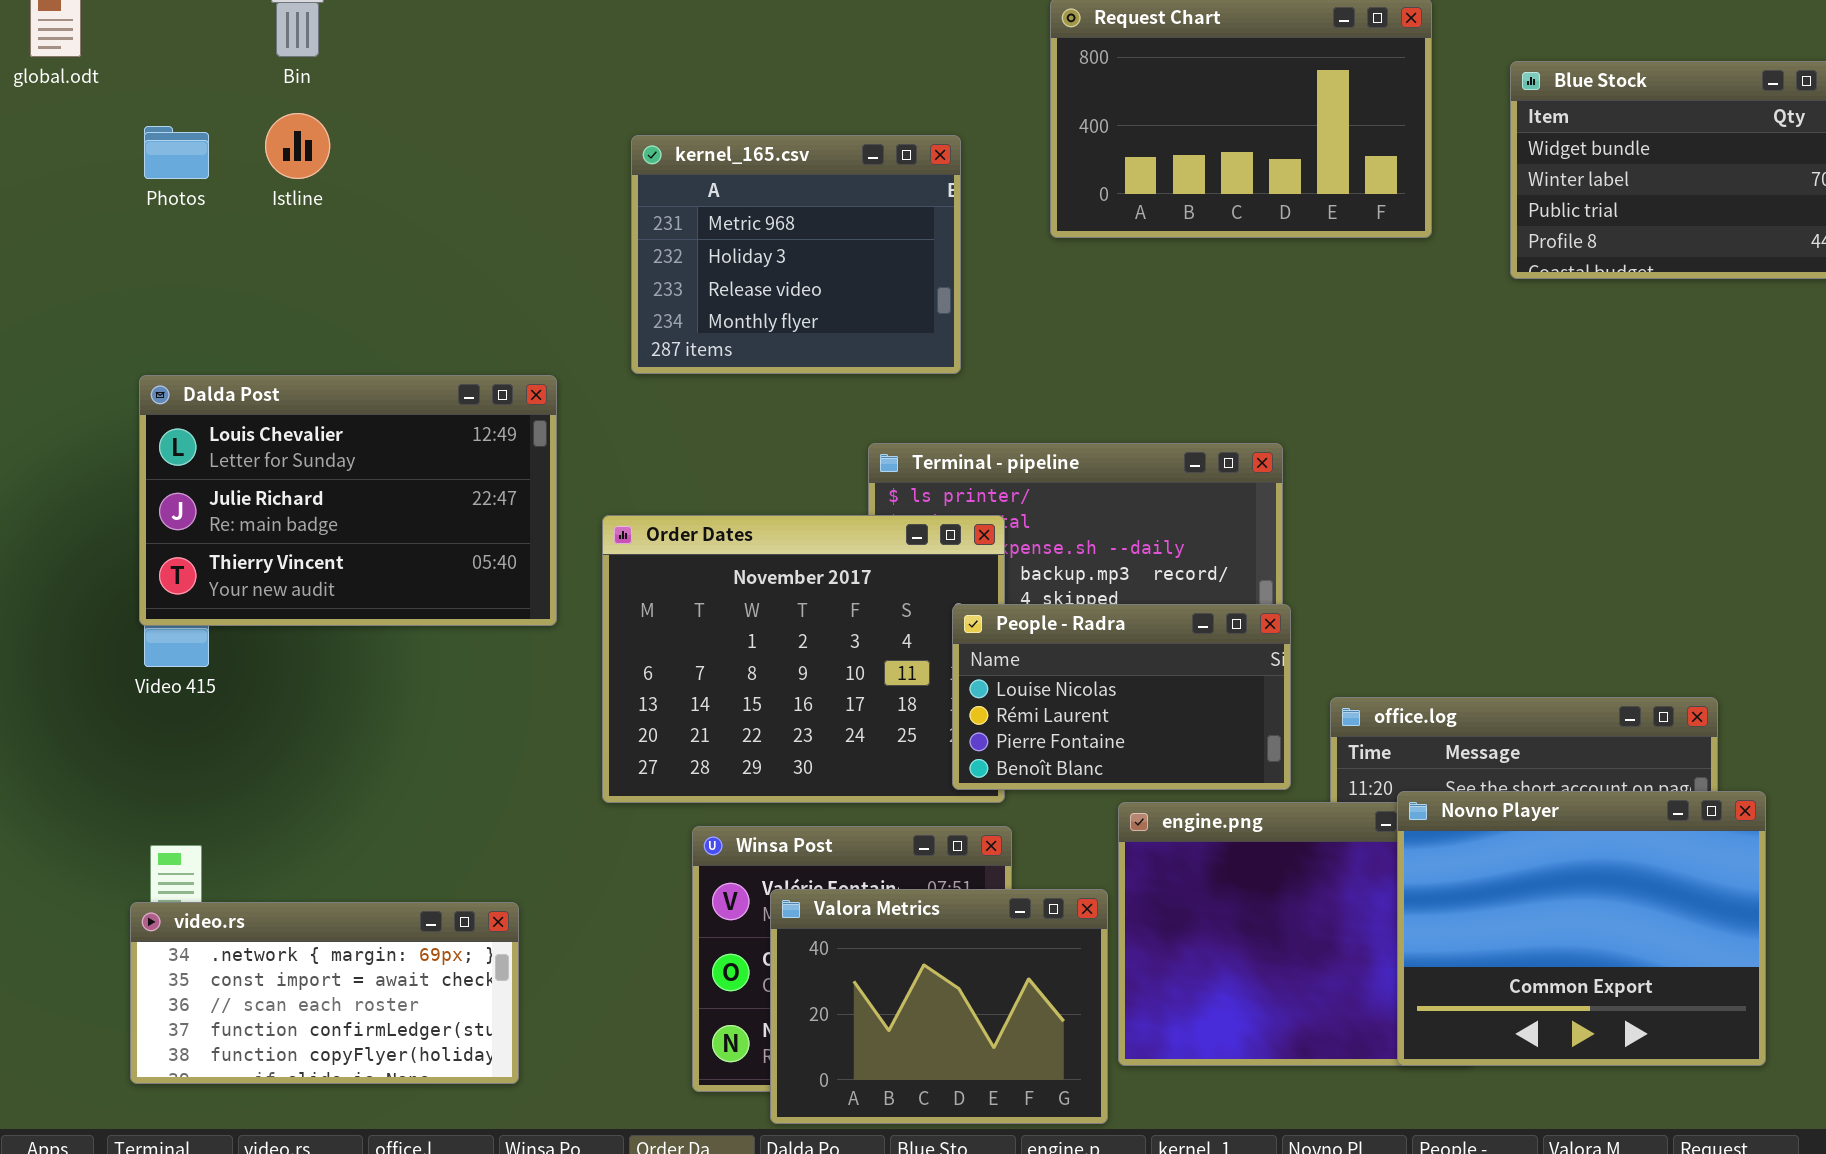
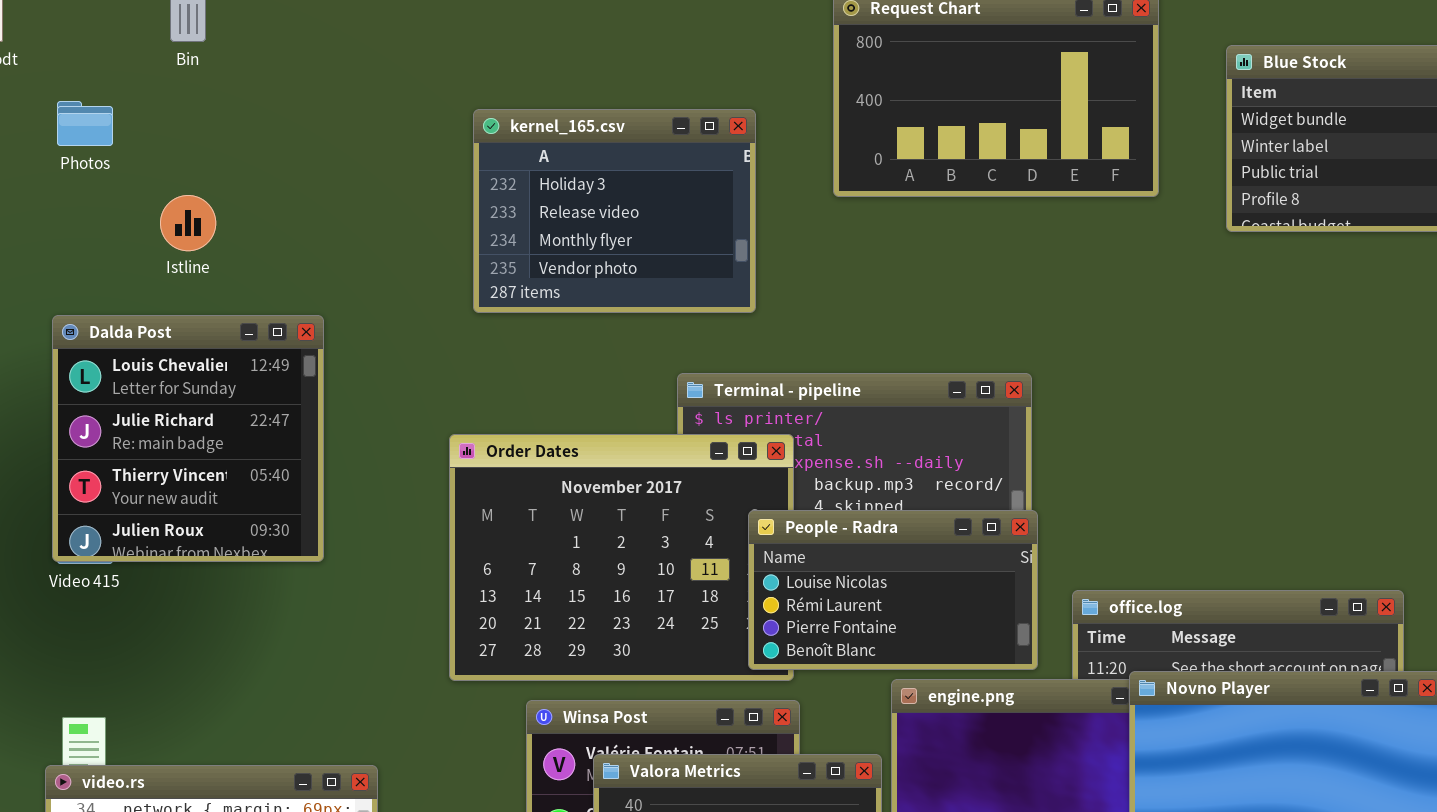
Istline: [265,113,330,179] -> [160,195,216,251], moved
kernel_165.csv: [631,135,961,374] -> [473,109,756,313], scrolled down 1 row
Dalda Post: [139,375,557,626] -> [52,315,324,562], resized

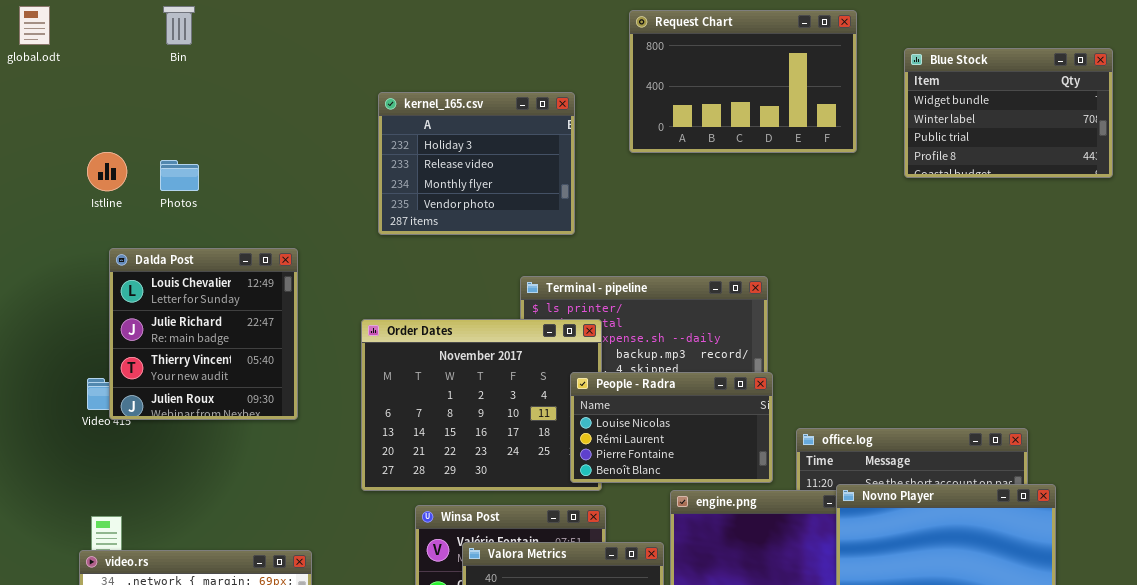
Photos: [57,101,113,146] -> [160,160,199,191], moved
Istline: [160,195,216,251] -> [87,152,127,191], moved
Dalda Post: [52,315,324,562] -> [109,248,298,420], moved

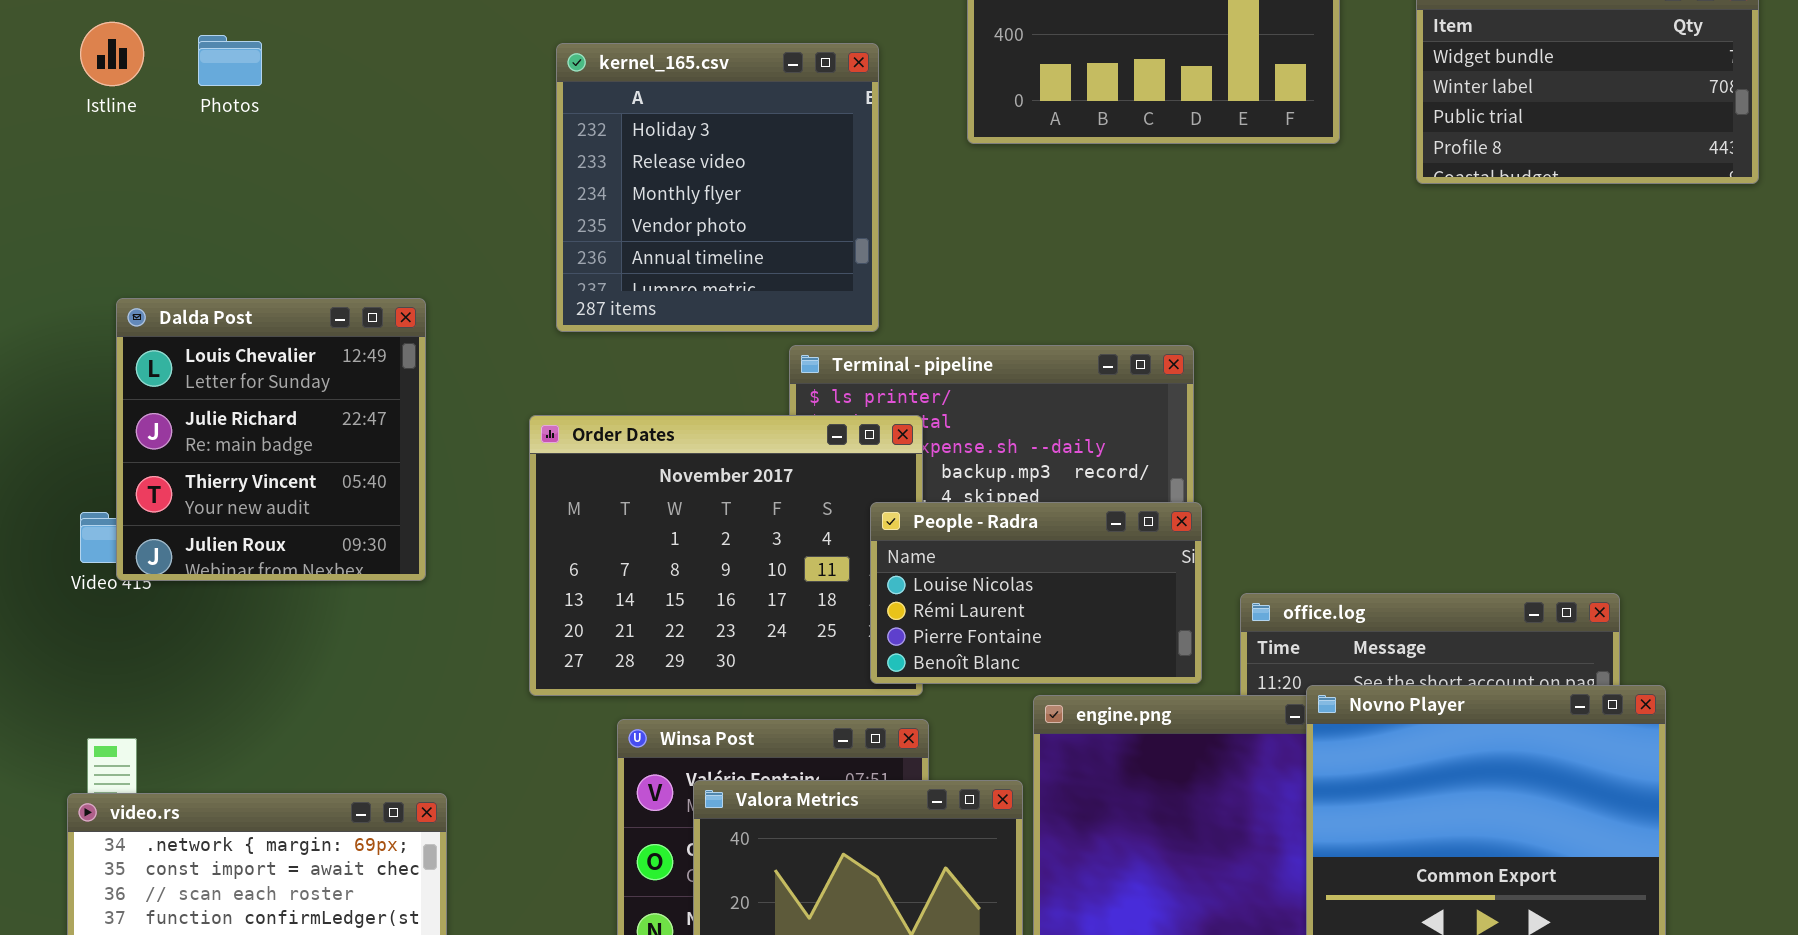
kernel_165.csv: [378,92,575,235] -> [556,43,879,332], resized
Istline: [87,152,127,191] -> [80,22,144,86], moved
Photos: [160,160,199,191] -> [198,35,262,86], moved

